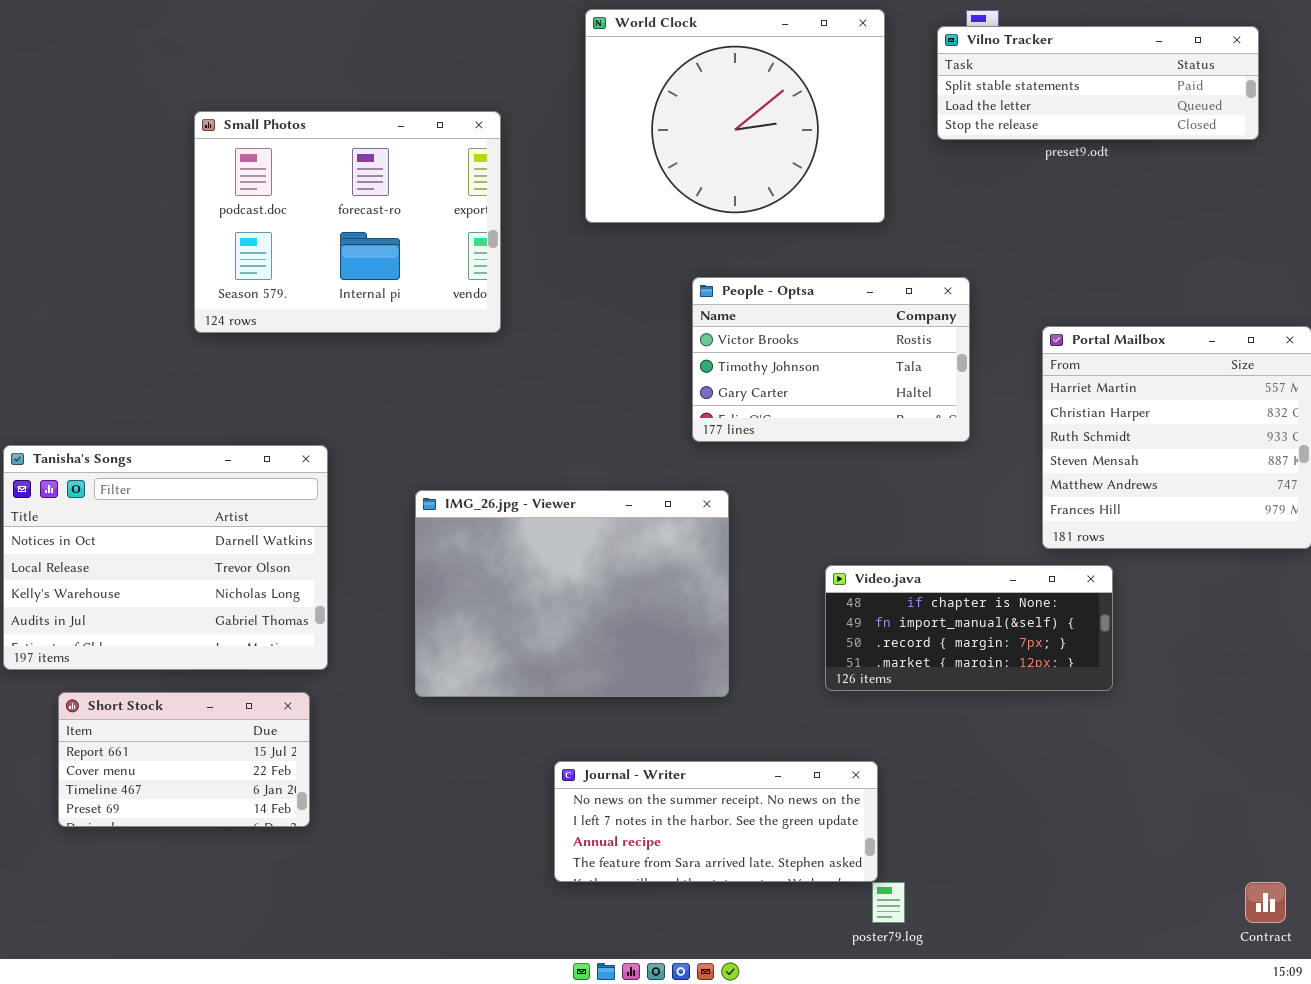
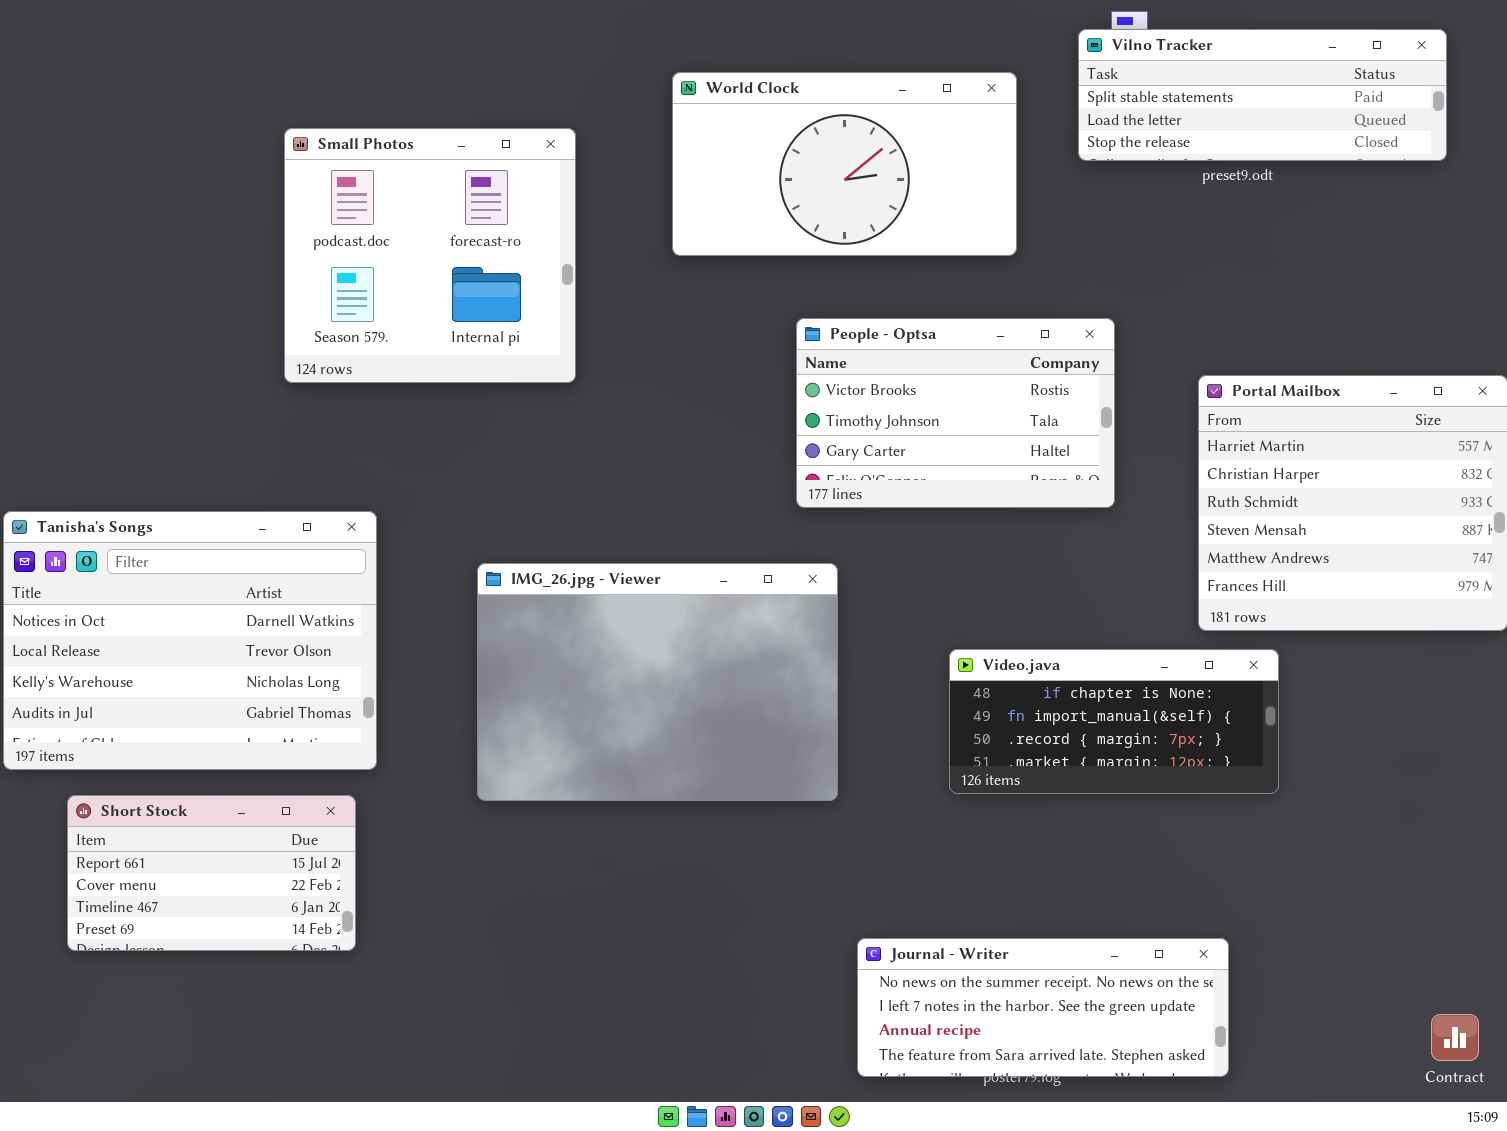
World Clock: [585,9,885,223] -> [672,72,1017,256], resized
Small Photos: [194,111,501,333] -> [284,128,576,383], resized
Journal - Writer: [554,761,878,882] -> [857,938,1229,1077], moved

